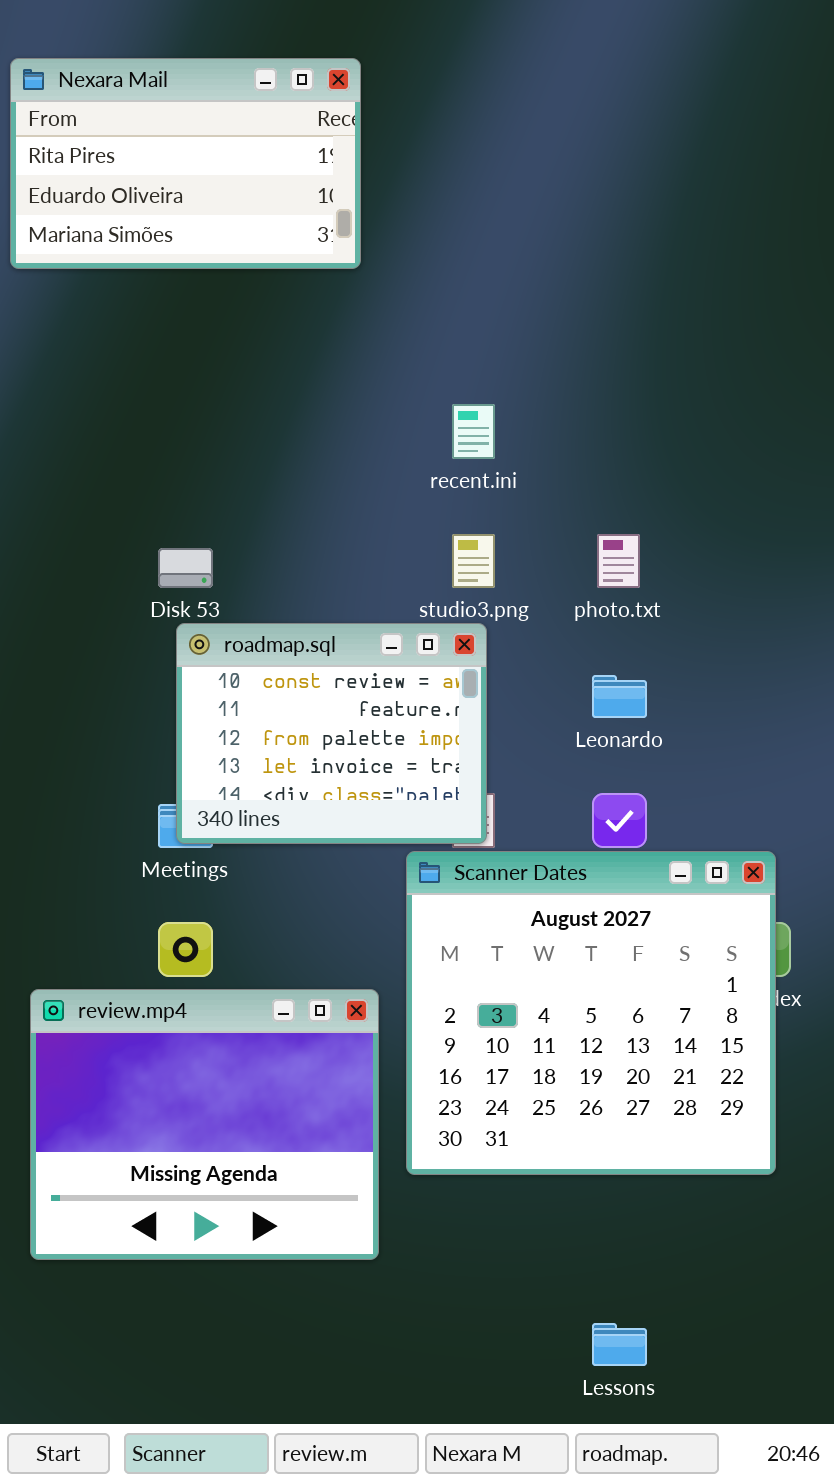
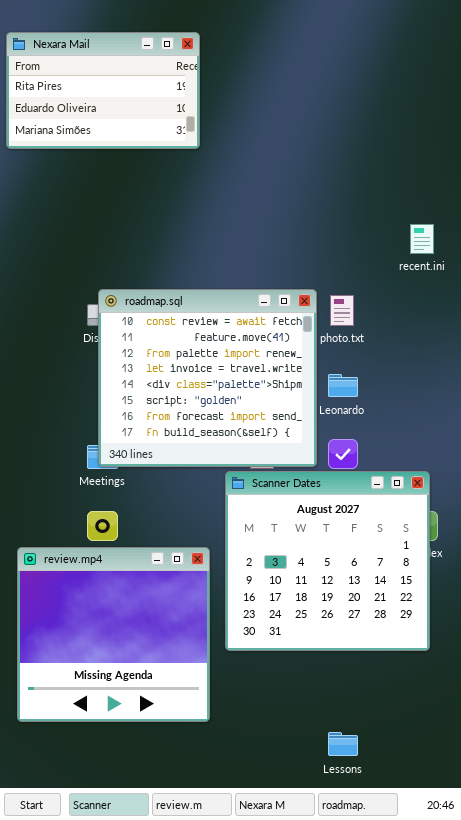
recent.ini: [452,404,495,459] -> [410,224,434,254], moved
roadmap.sql: [176,623,487,844] -> [98,289,317,467], resized
review.mp4: [30,989,379,1260] -> [17,547,210,722], resized

